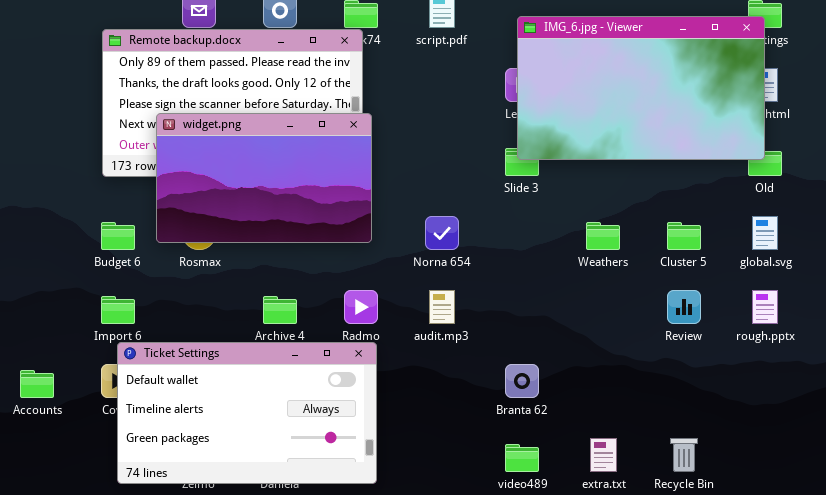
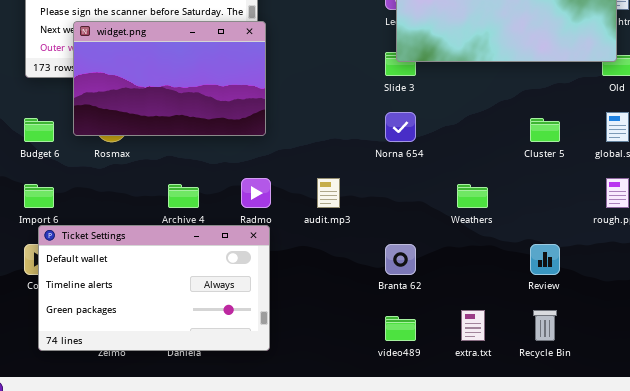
Norna 654: [425,216,459,250] -> [385,112,416,142], moved
Weathers: [586,222,620,250] -> [457,184,488,208], moved
Review: [667,290,701,324] -> [530,244,560,275], moved

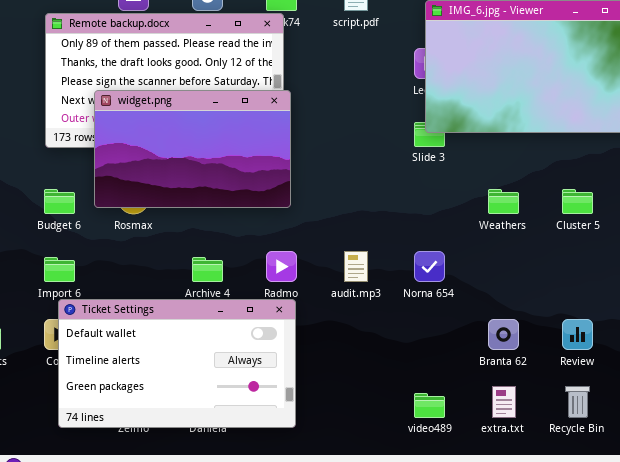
Norna 654: [385,112,416,142] -> [414,251,445,282], moved
Weathers: [457,184,488,208] -> [488,189,519,214], moved
Branta 62: [385,244,416,275] -> [488,319,519,350], moved

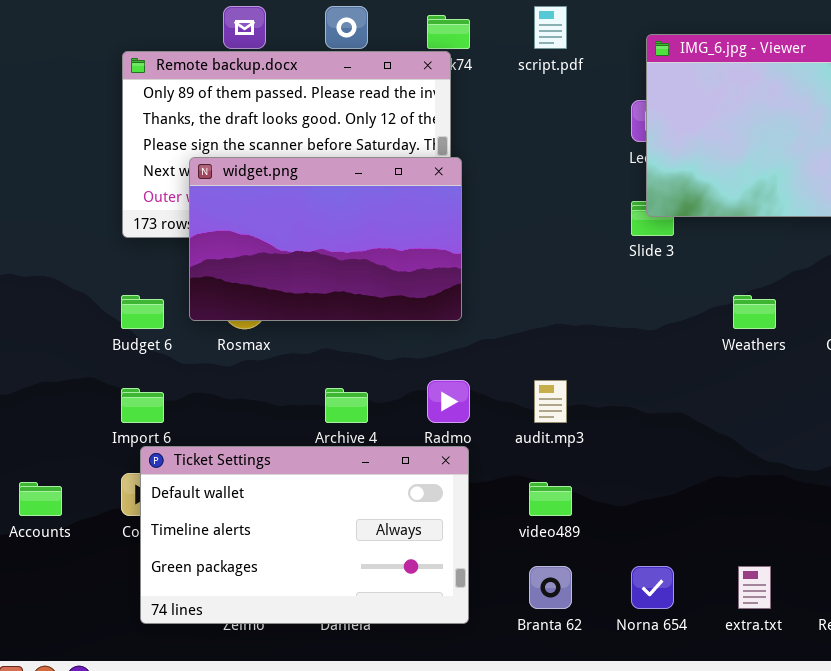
Norna 654: [414,251,445,282] -> [631,566,674,609], moved
Branta 62: [488,319,519,350] -> [529,566,572,609], moved
video489: [414,393,445,418] -> [529,482,572,516], moved

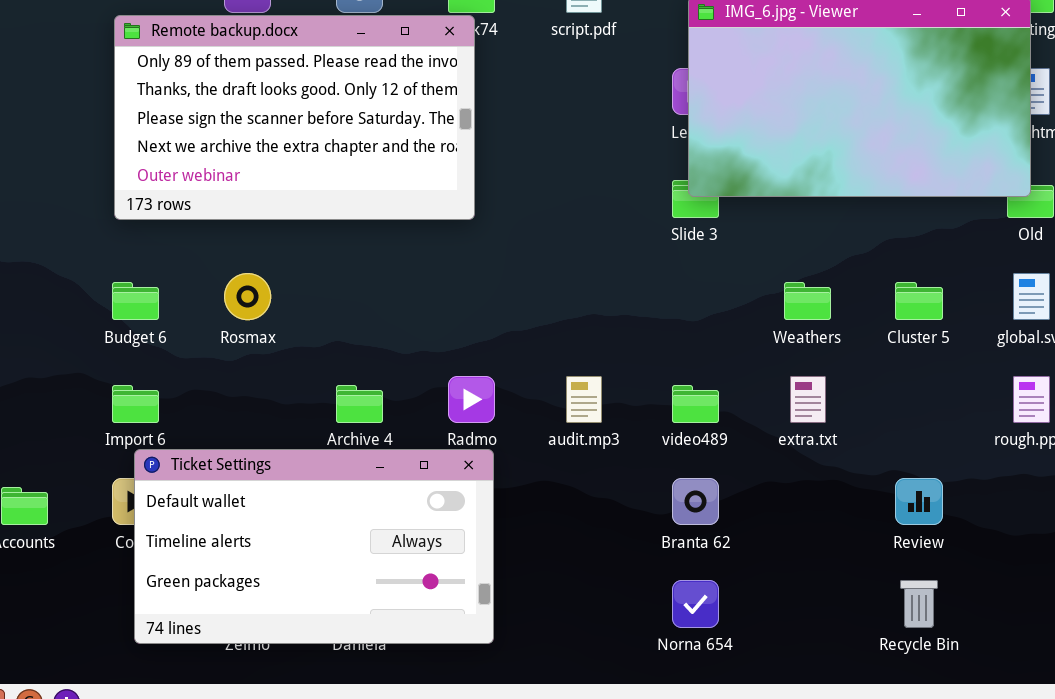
widget.png: [189,157,462,321] -> none, closed
video489: [529,482,572,516] -> [672,385,719,423], moved
Branta 62: [529,566,572,609] -> [672,478,719,525], moved
extra.txt: [738,566,771,609] -> [790,376,826,423], moved

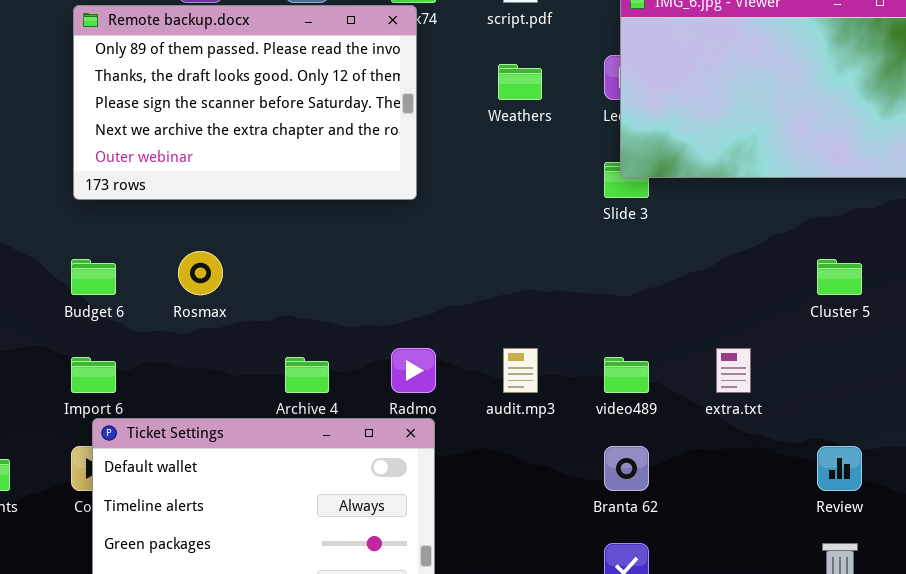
Weathers: [784,282,831,320] -> [498,64,542,100], moved

